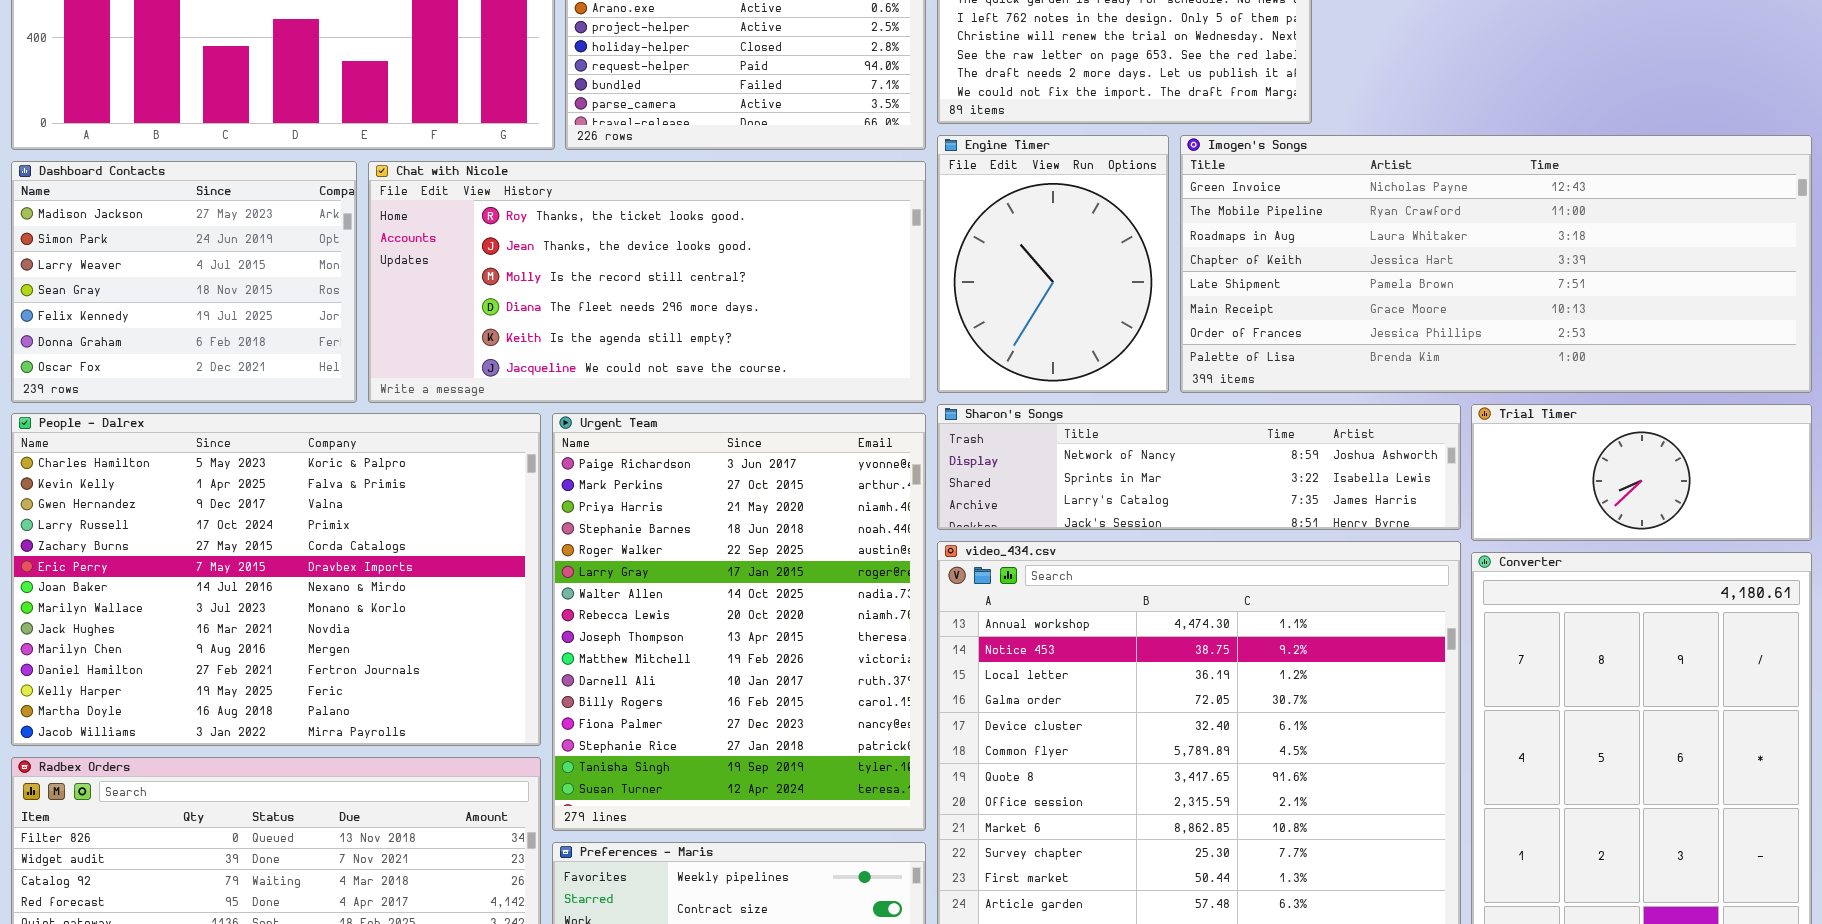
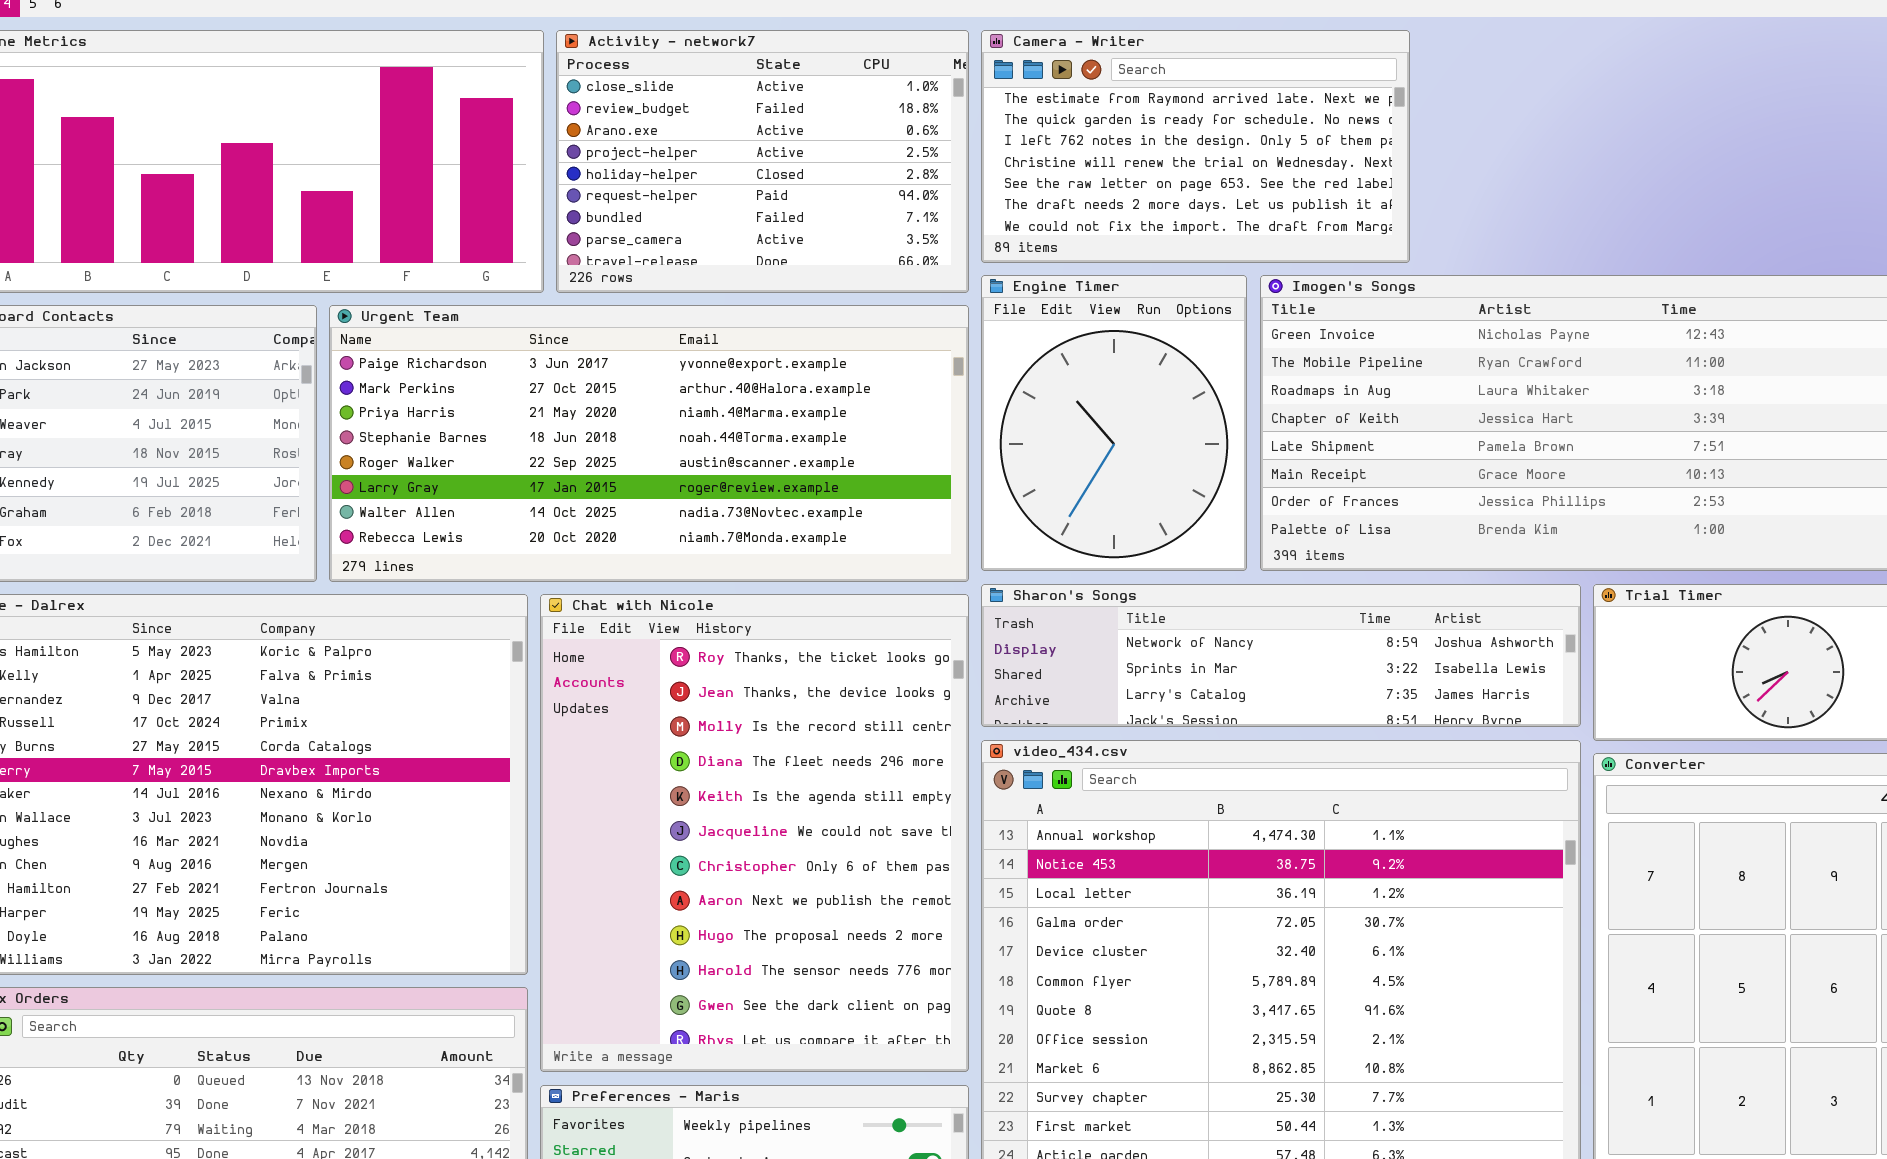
Chat with Nicole: [368,161,926,403] -> [540,594,969,1072], moved, resized
Urgent Team: [552,413,926,831] -> [329,305,969,582], moved, resized

